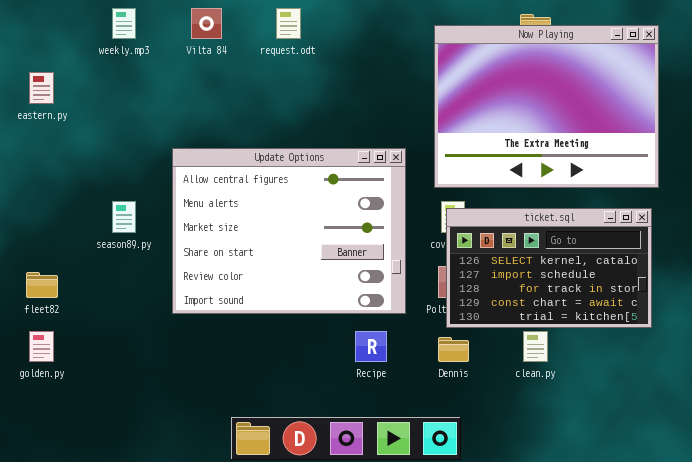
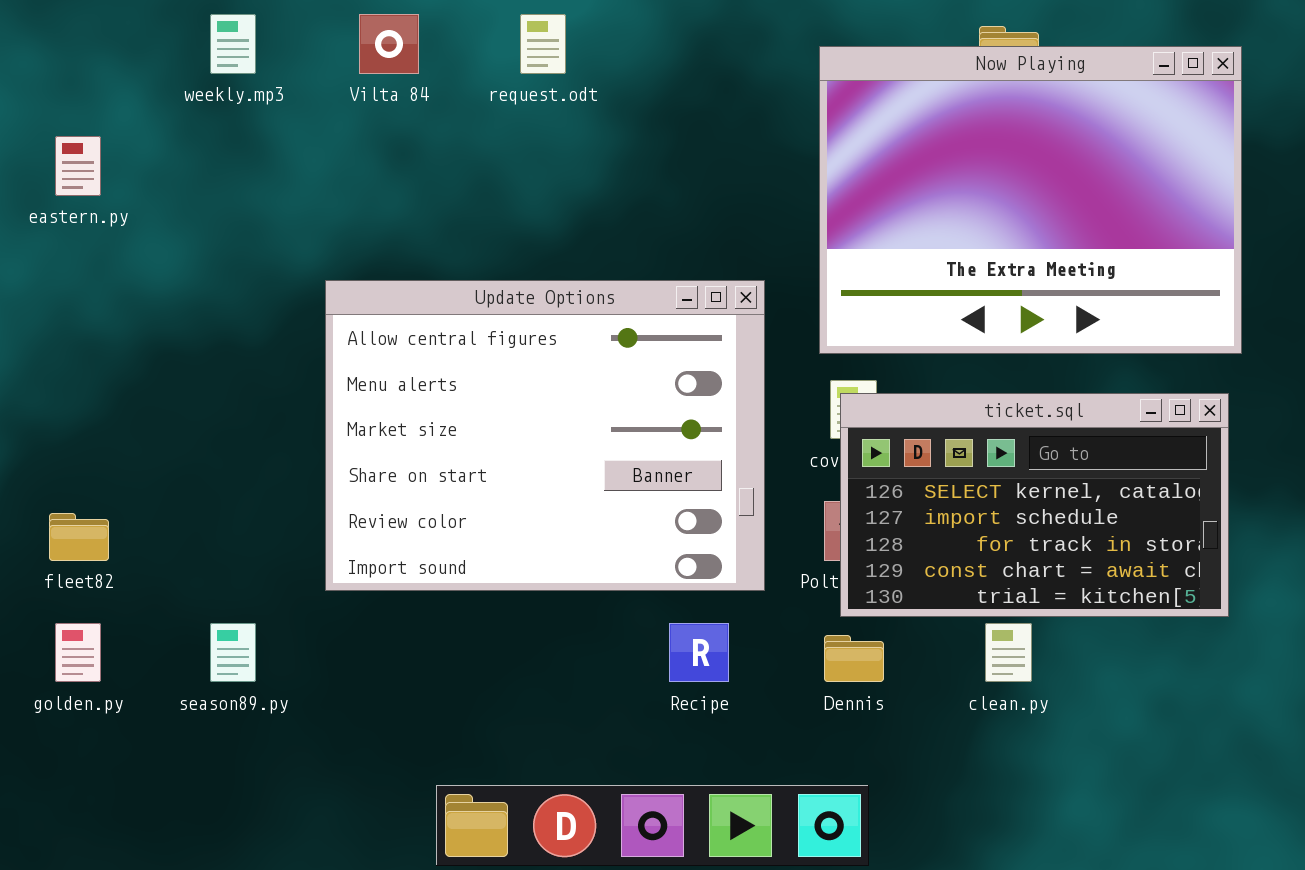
season89.py: [112,201,136,233] -> [210,623,256,682], moved

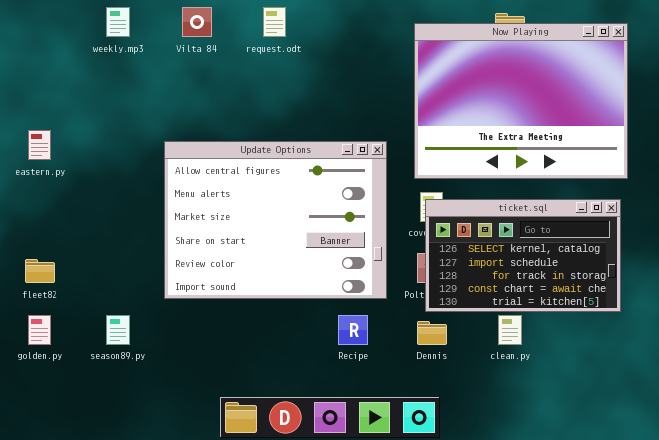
eastern.py: [55,136,101,196] -> [28,130,51,160], moved

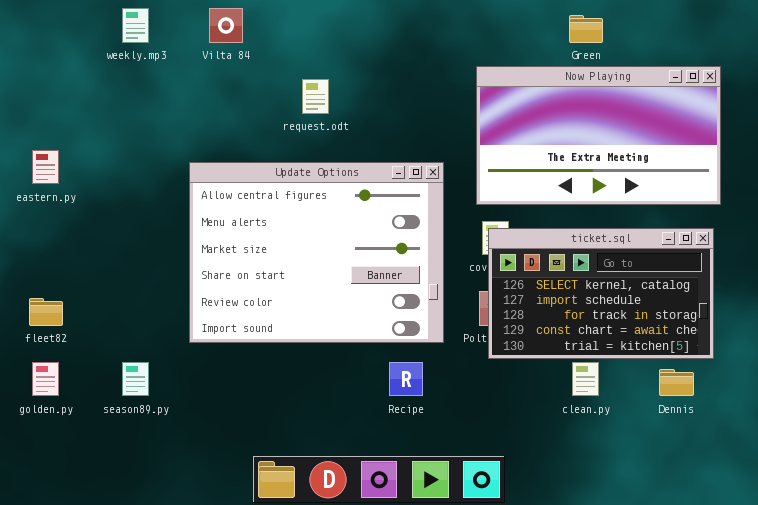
request.odt: [263,7,286,37] -> [302,79,329,114], moved
Now Playing: [414,23,628,179] -> [476,66,721,205], resized
Dennis: [417,321,447,345] -> [659,369,694,396], moved

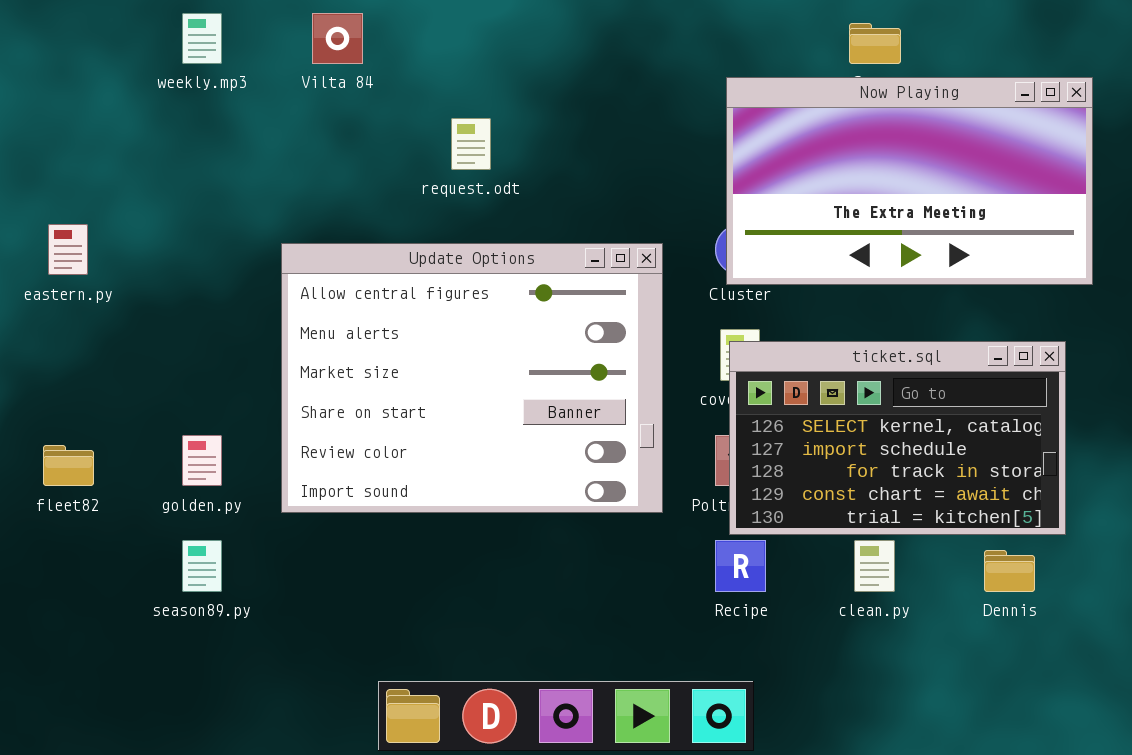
Now Playing: [476,66,721,205] -> [726,77,1093,285], moved
golden.py: [32,362,59,396] -> [182,435,222,486], moved
Recipe: [389,362,423,396] -> [715,540,766,592], moved

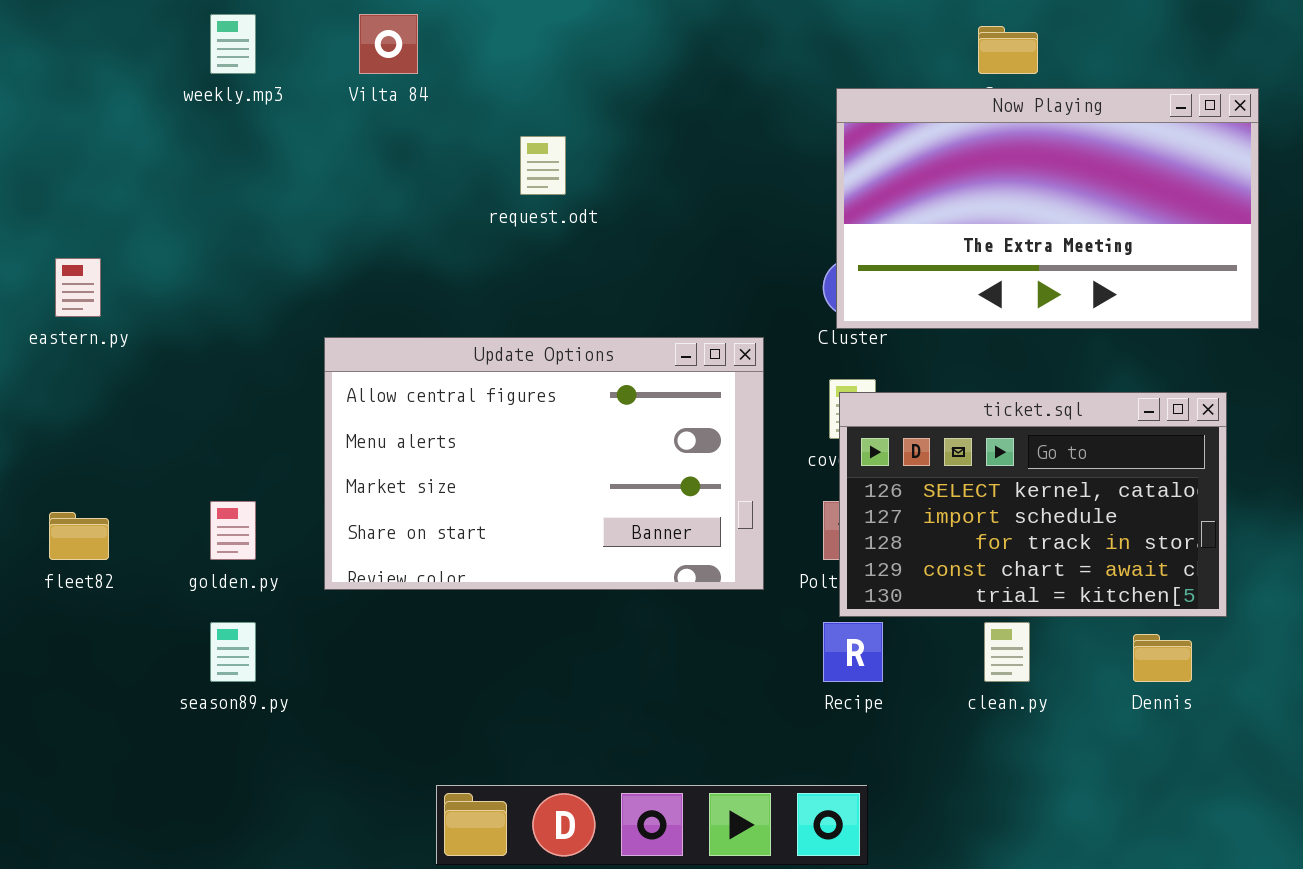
Update Options: [281,243,663,513] -> [324,337,764,590], resized

